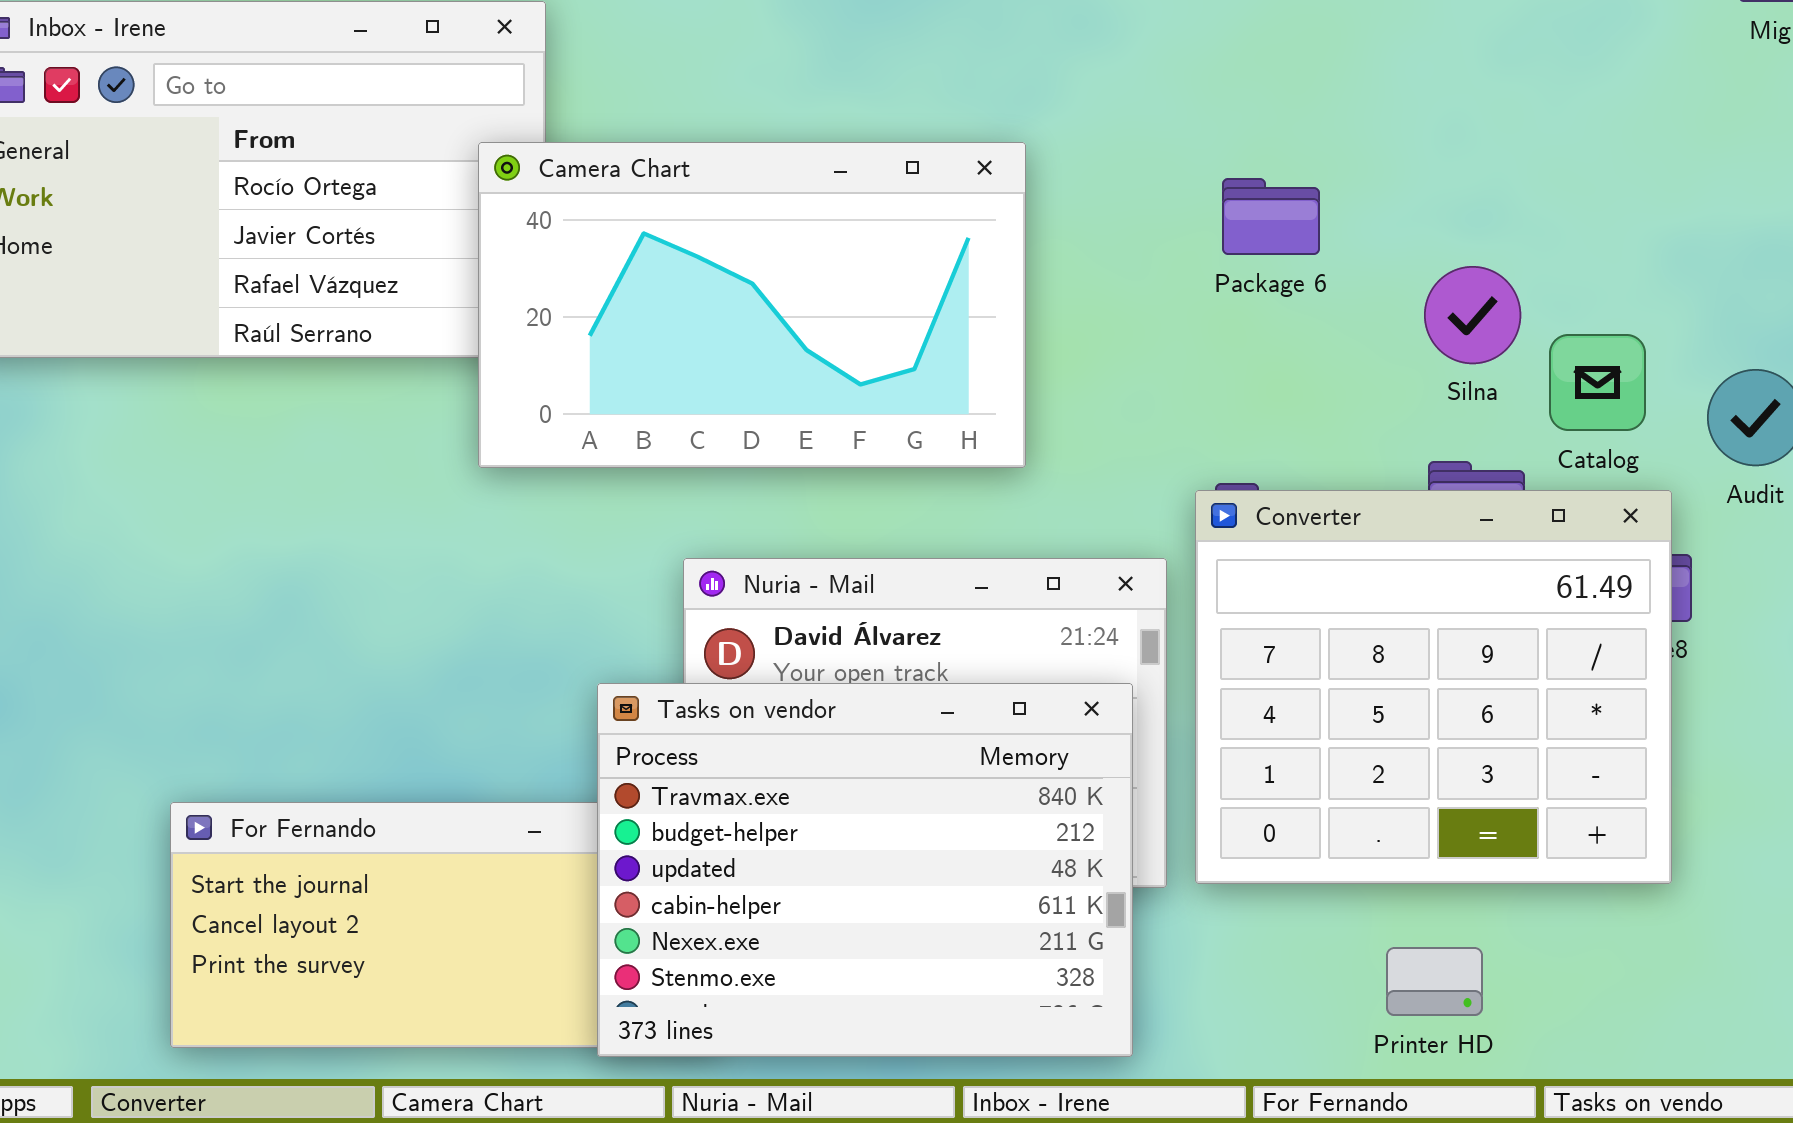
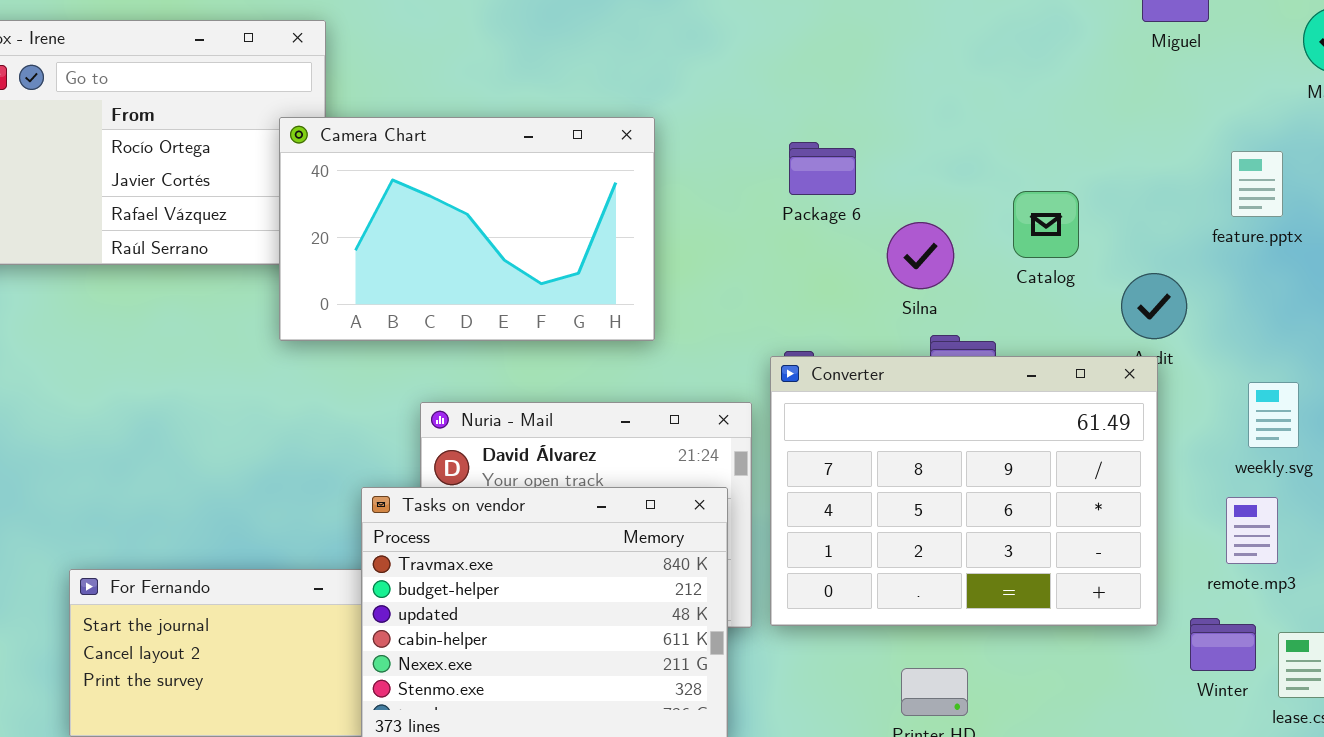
Silna: [1424,266,1521,364] -> [887,222,954,289], moved
Catalog: [1549,334,1646,431] -> [1013,191,1079,258], moved
Converter: [1195,490,1672,884] -> [770,356,1158,626], resized

